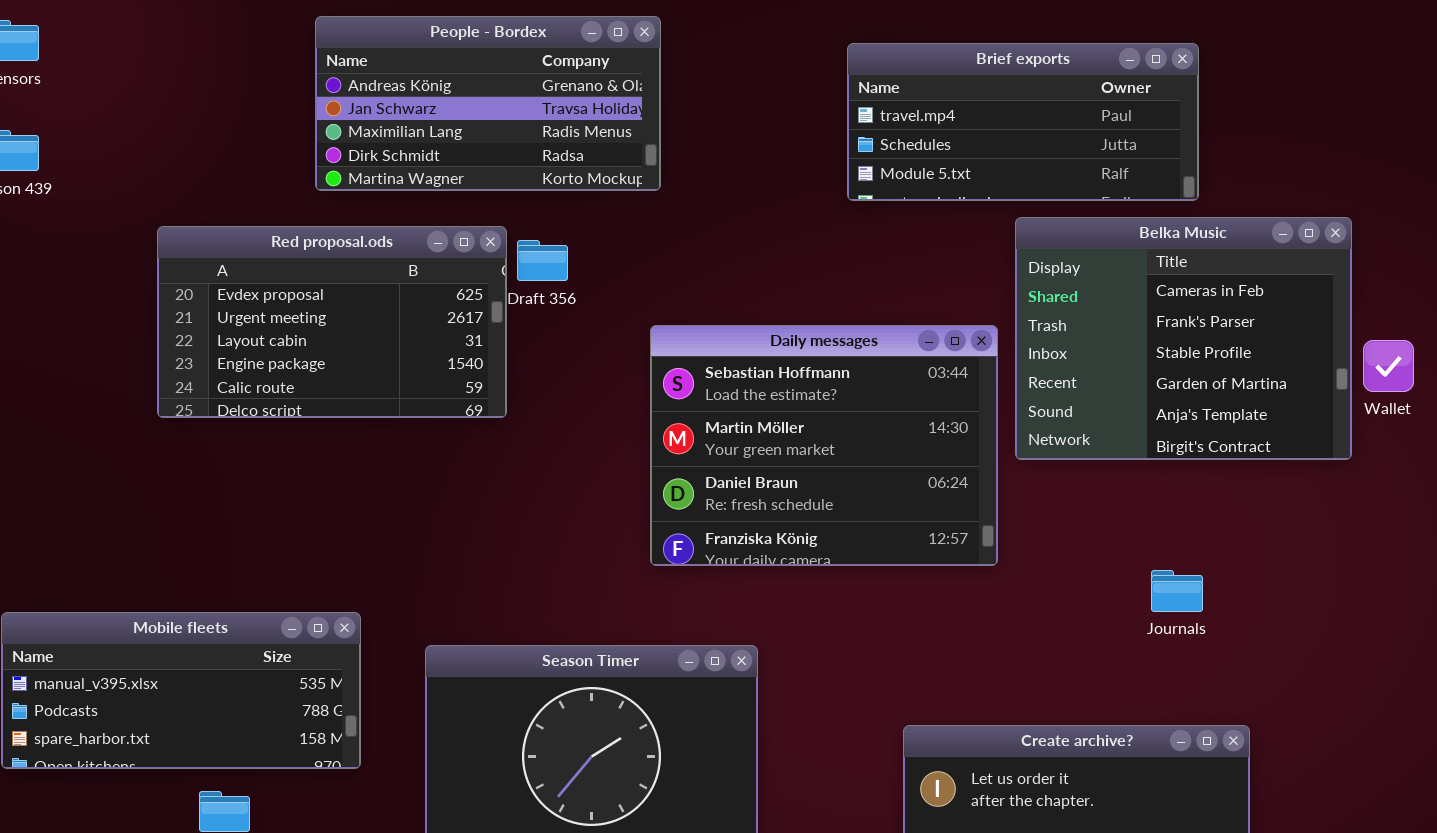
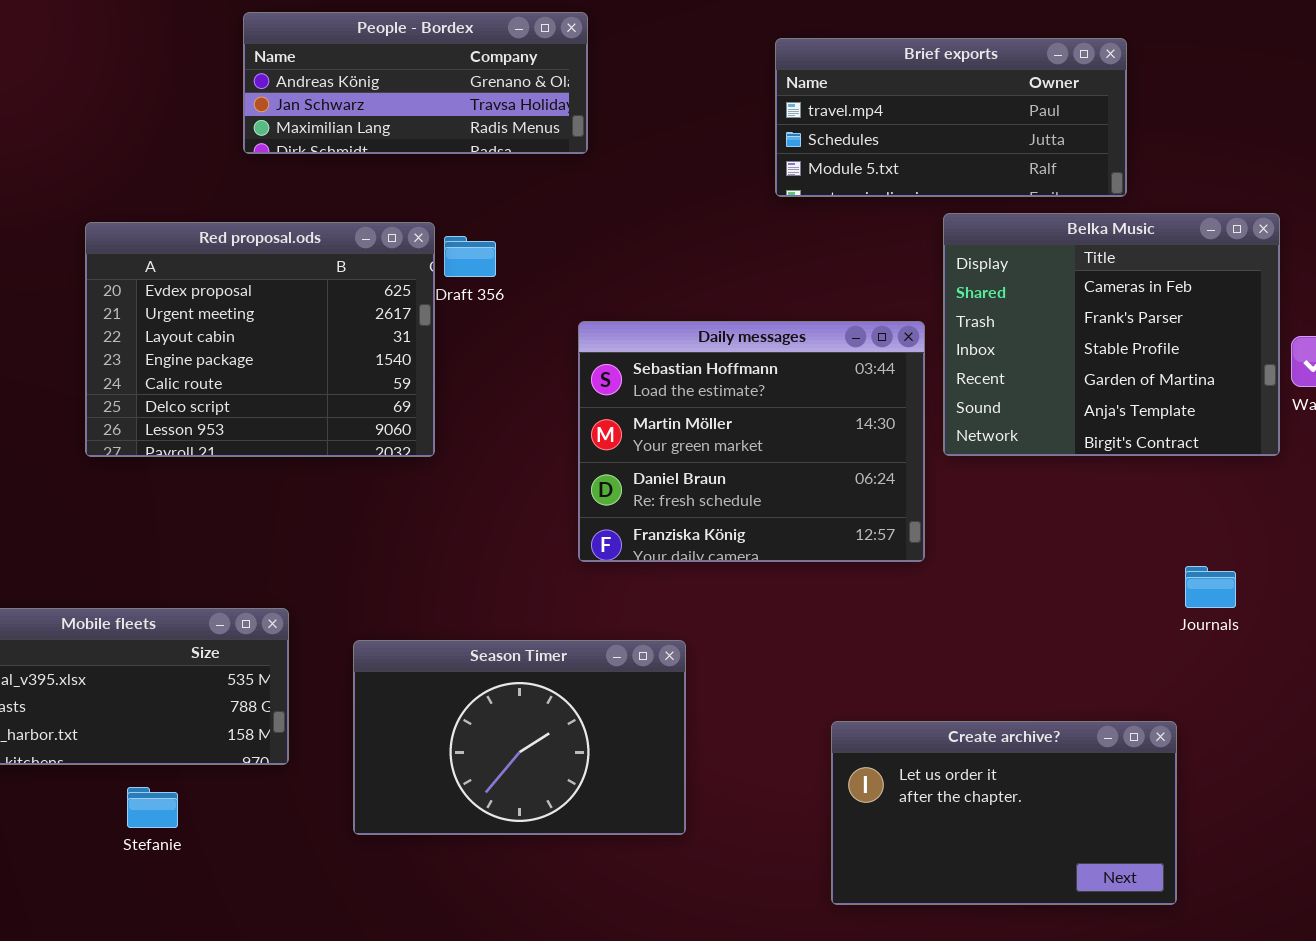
People - Bordex: [315,16,661,191] -> [243,12,588,154], resized
Red proposal.ods: [157,226,507,418] -> [85,222,435,457], resized
Journals: [1151,570,1203,612] -> [1185,566,1236,608], moved

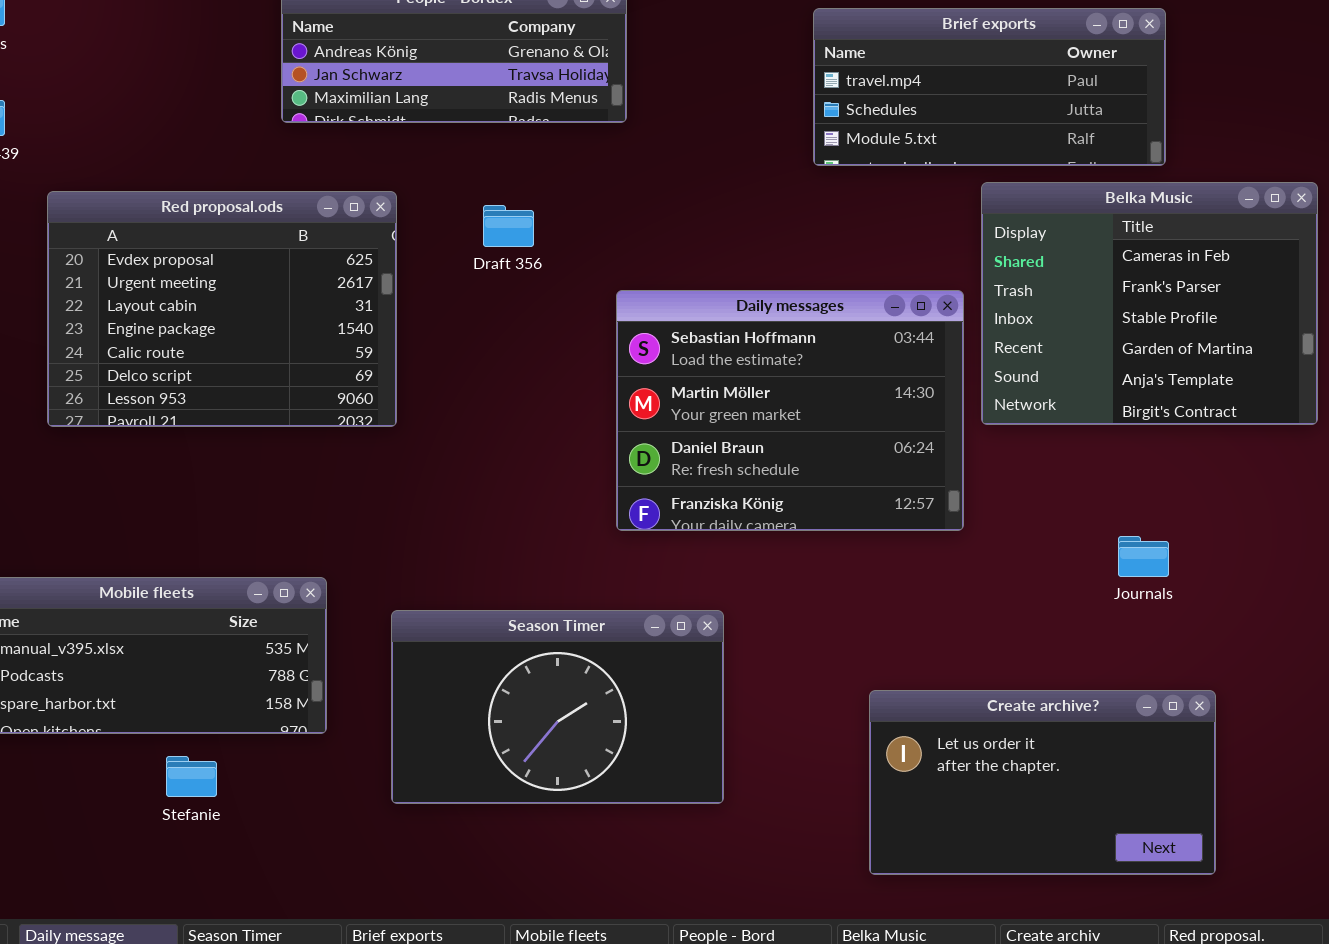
Red proposal.ods: [85,222,435,457] -> [47,191,397,427], moved
Journals: [1185,566,1236,608] -> [1118,536,1169,577], moved

